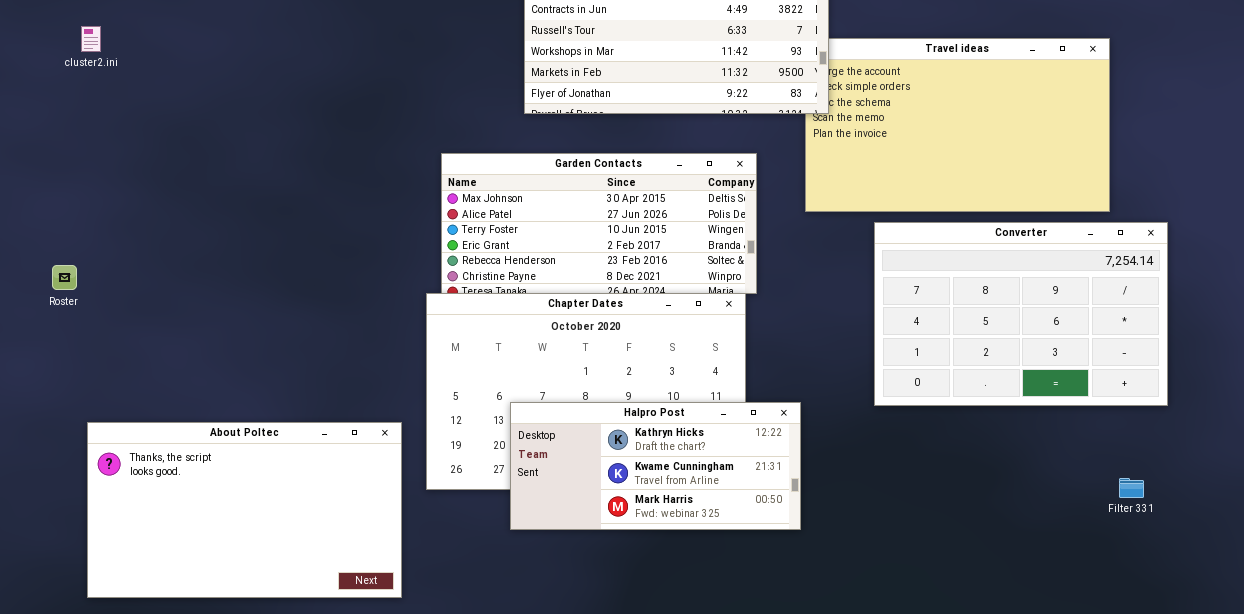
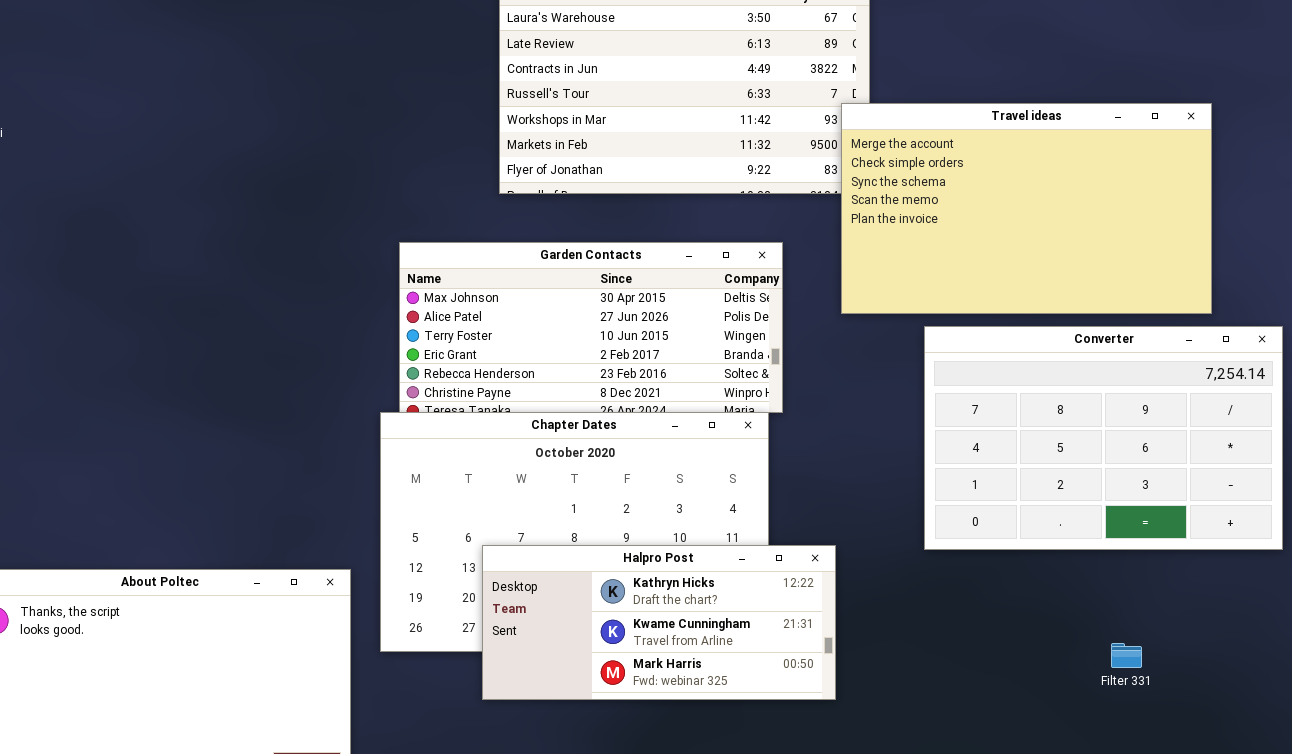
Travel ideas: [805,38,1110,212] -> [841,103,1212,314], raised
Filter 331: [1119,478,1144,498] -> [1111,643,1142,668], moved

